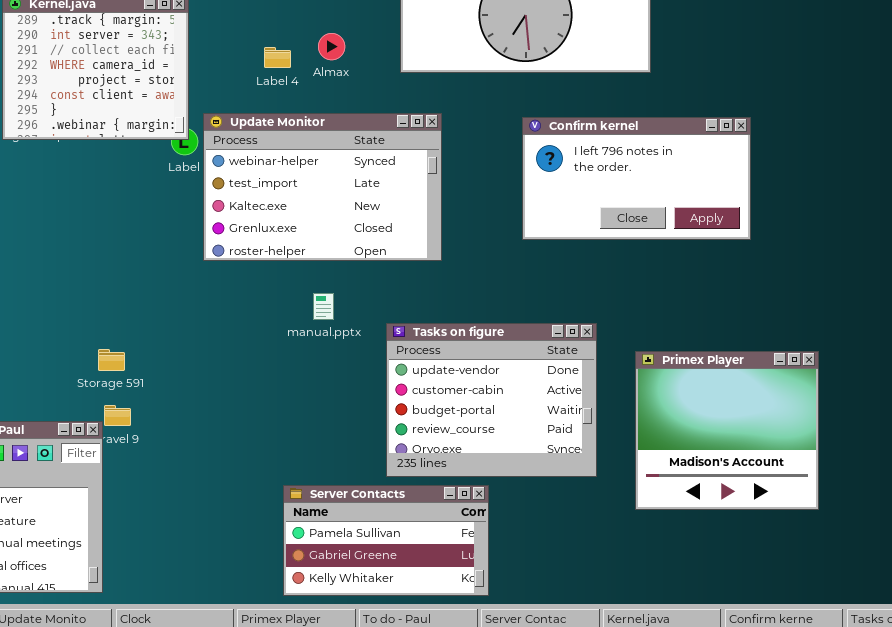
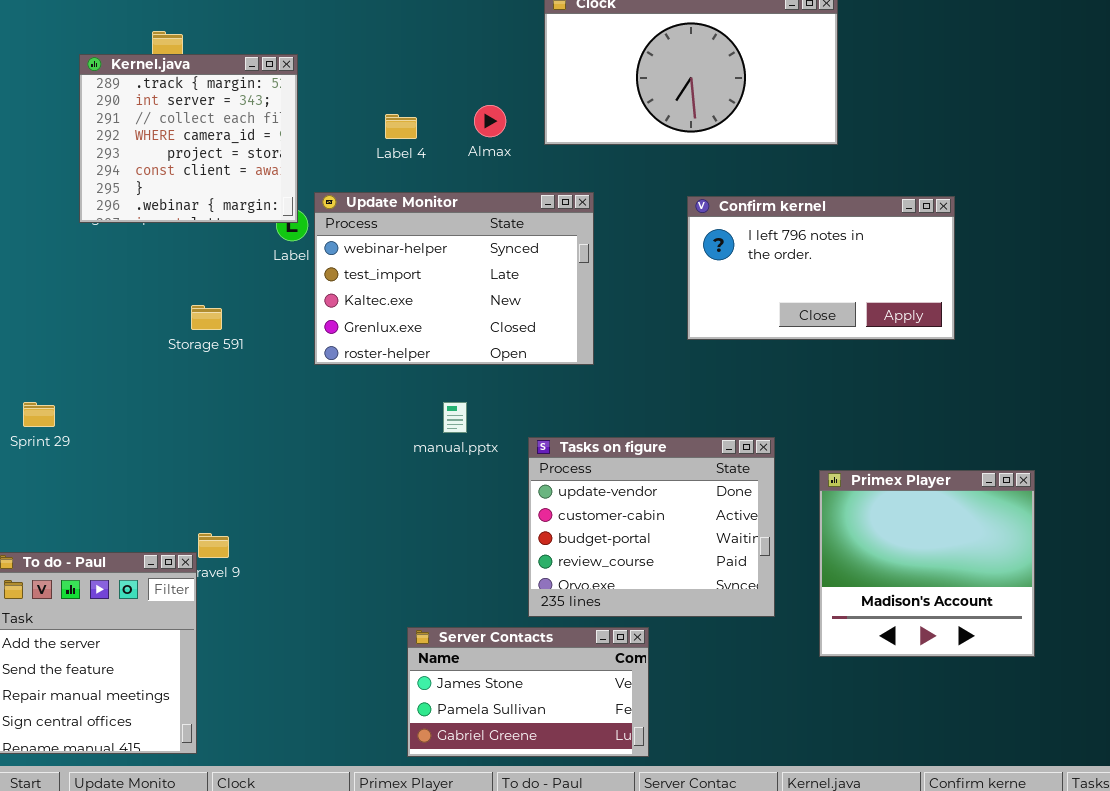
Almax: [318,33,345,60] -> [474,105,506,137], moved
Storage 591: [98,349,125,371] -> [191,305,222,330], moved
Server Contacts: [283,485,489,596] -> [407,627,649,757], scrolled up 1 row

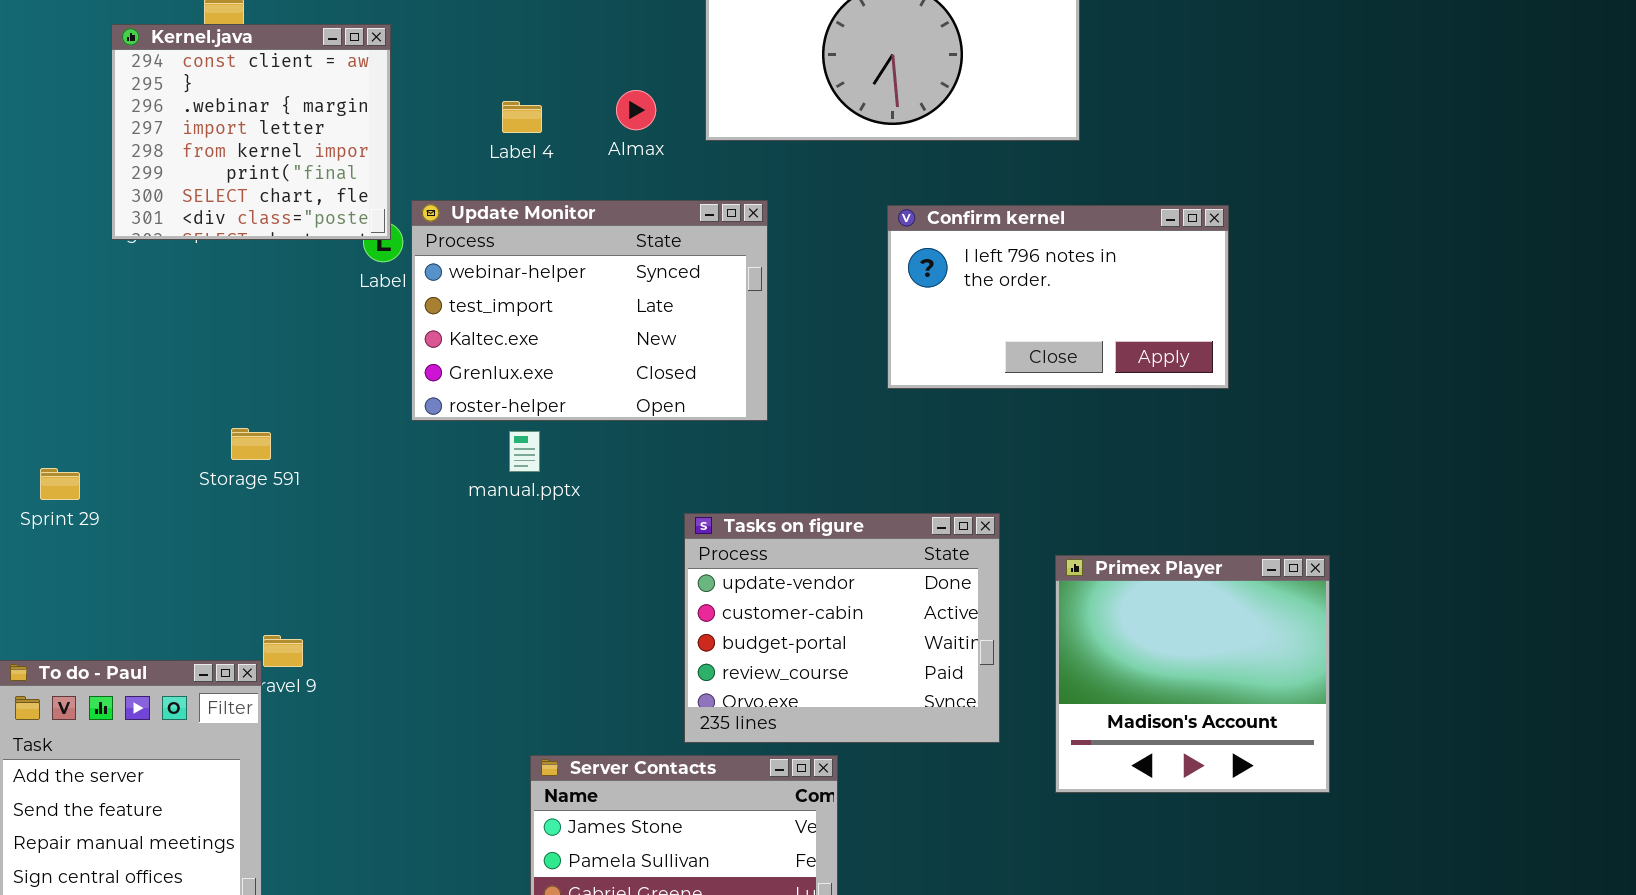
Kernel.java: [79,54,298,223] -> [111,24,391,240], scrolled down 5 rows
Storage 591: [191,305,222,330] -> [231,428,271,460], moved
manual.pptx: [443,402,467,433] -> [509,431,540,472], moved

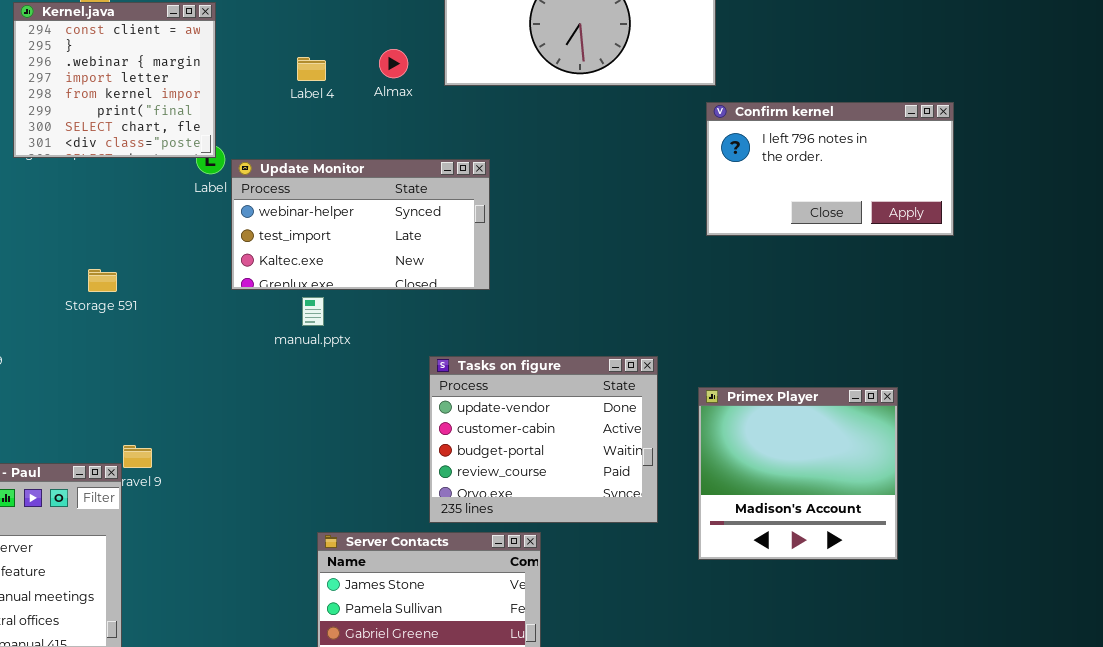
Update Monitor: [411,200,768,421] -> [231,159,490,290], resized
Confirm kernel: [887,205,1229,389] -> [706,102,954,236], moved
Storage 591: [231,428,271,460] -> [88,269,117,292], moved

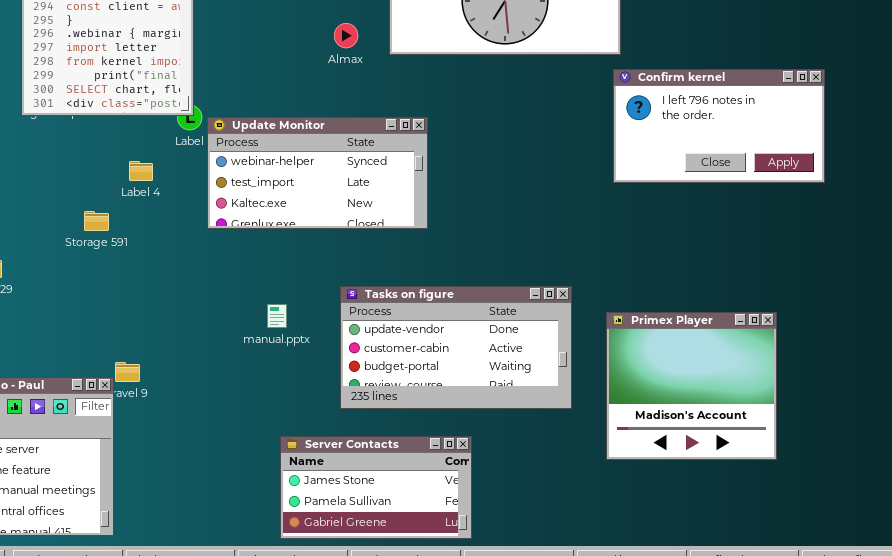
Label 4: [297,57,326,81] -> [129,161,153,181], moved
manual.pptx: [302,297,324,326] -> [267,304,287,328], moved
Tasks on figure: [429,356,658,523] -> [340,286,572,409], resized

